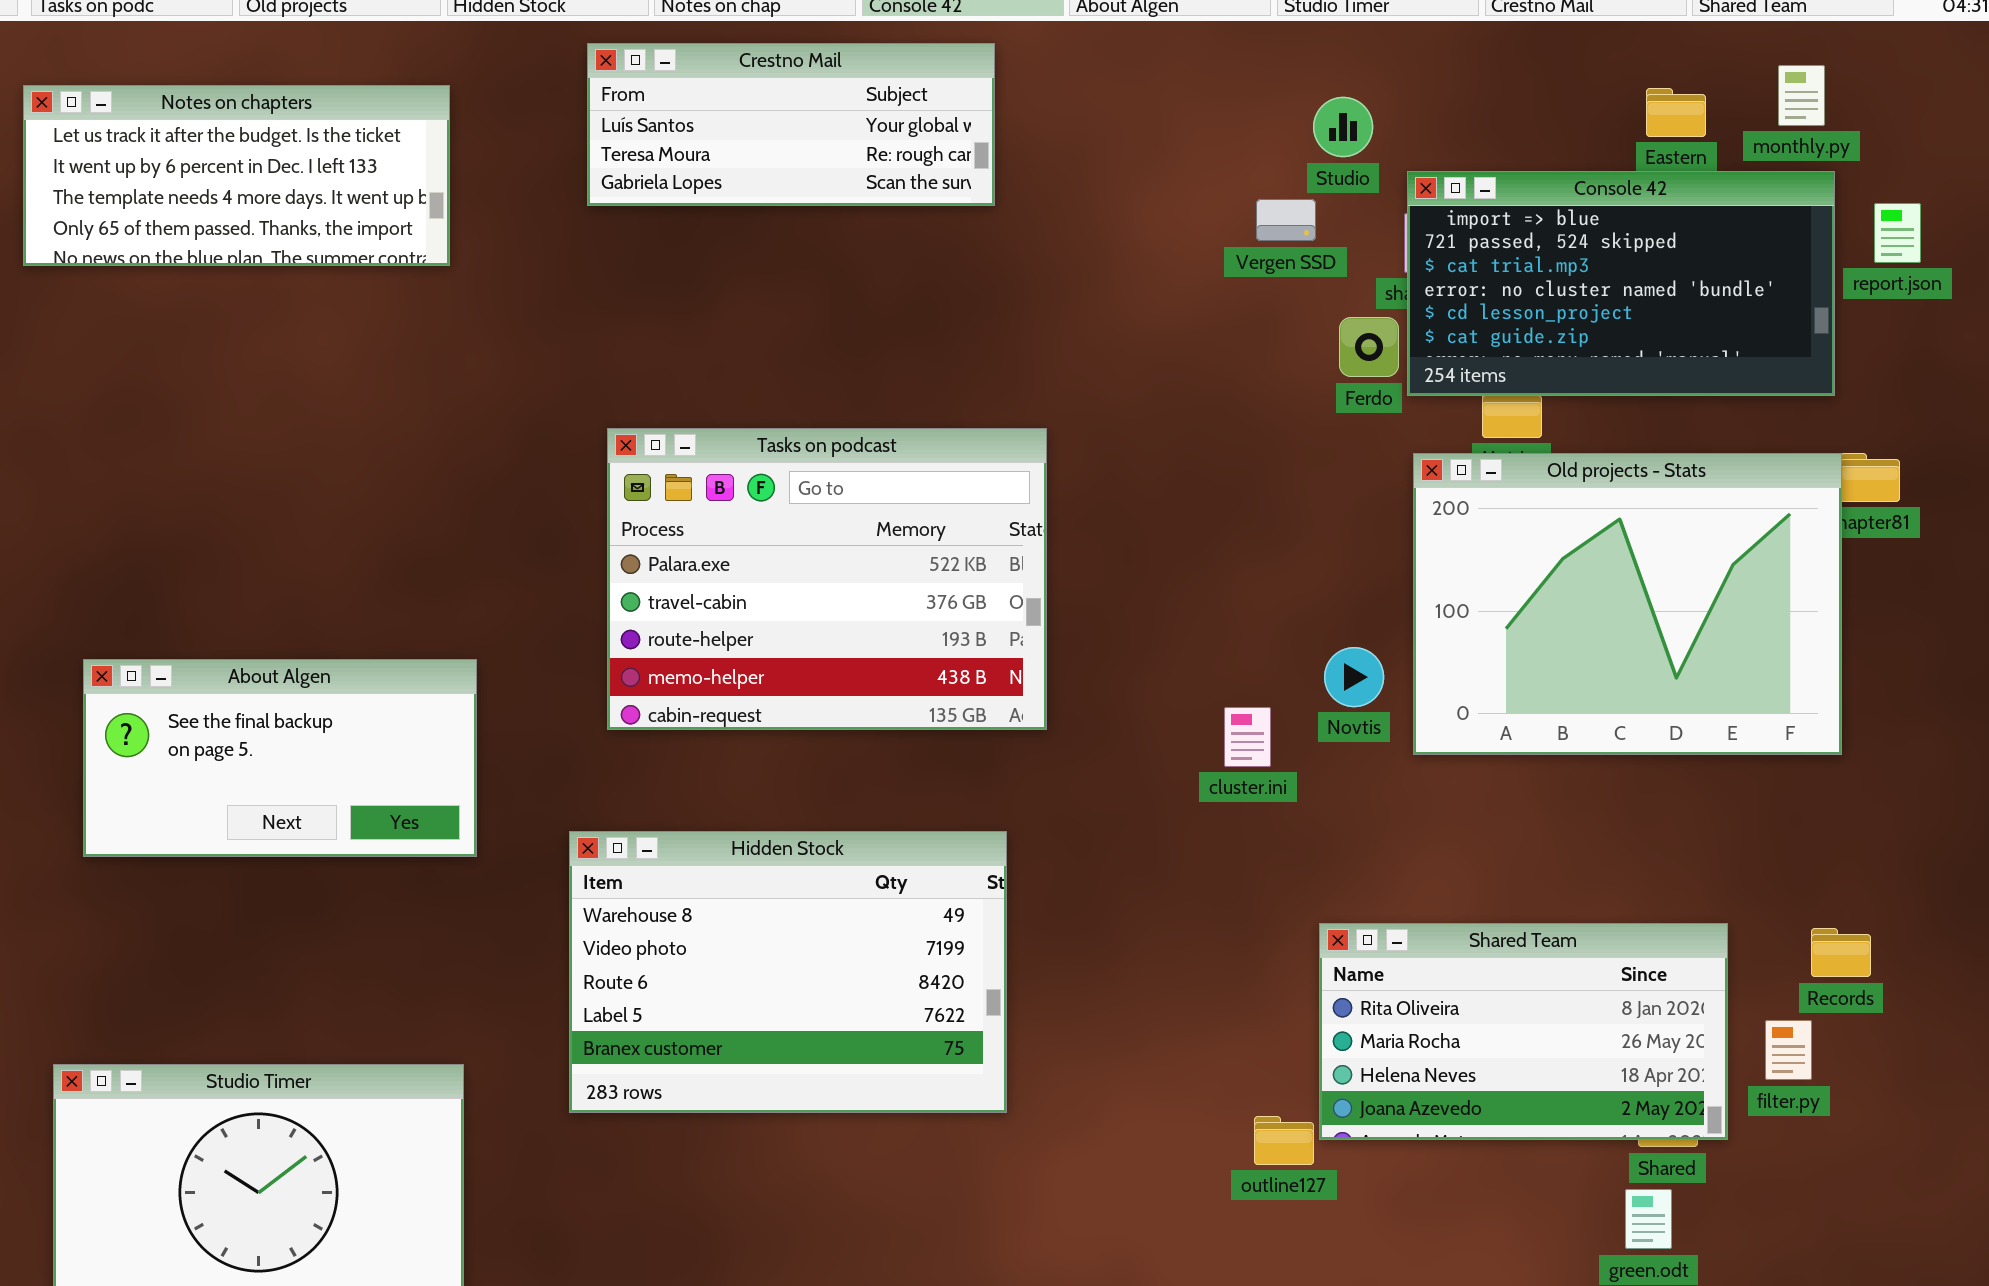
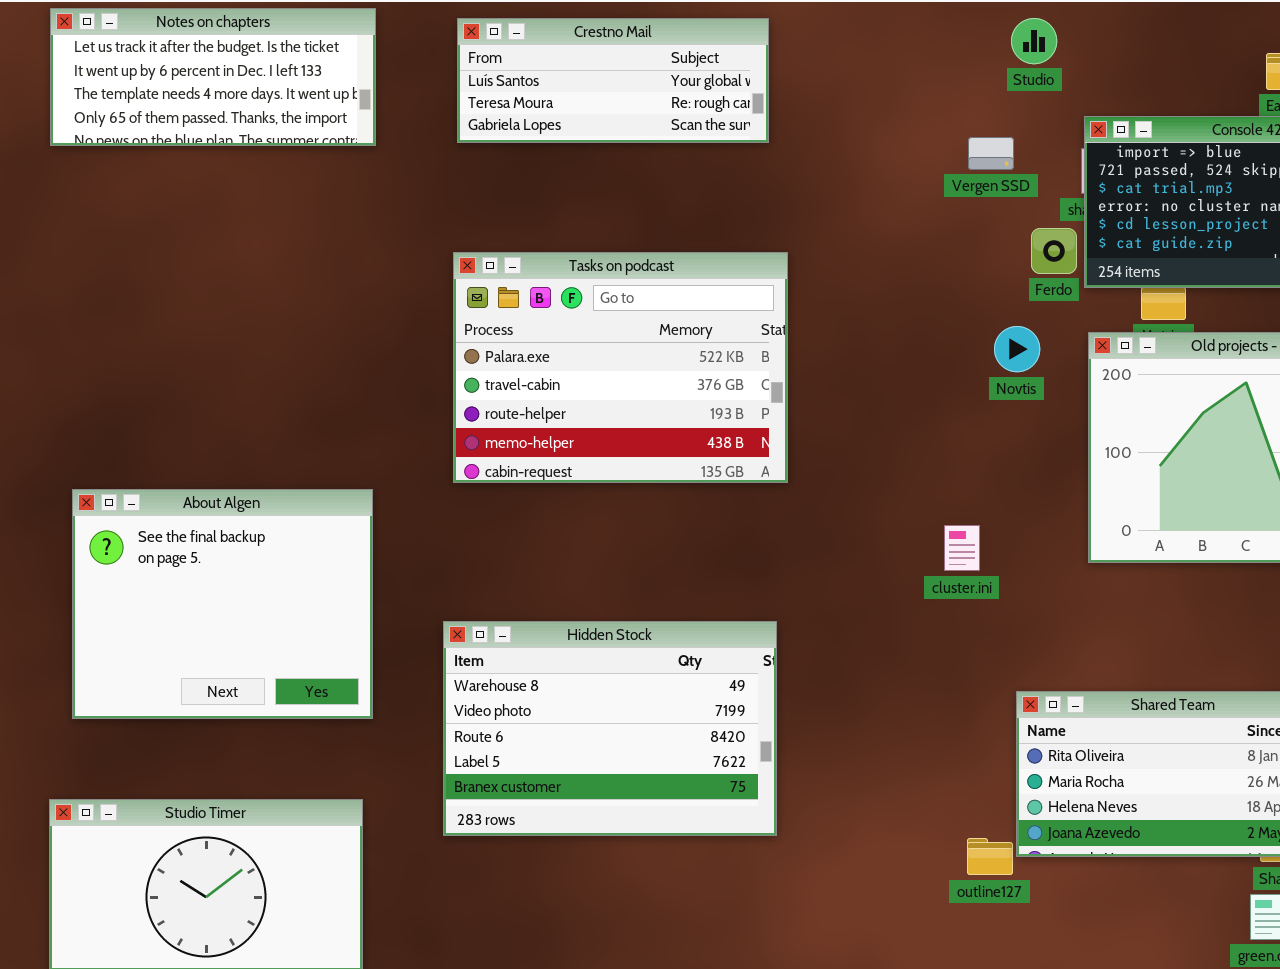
Notes on chapters: [23,85,450,266] -> [50,8,376,146], moved
Studio: [1313,97,1373,157] -> [1011,18,1057,64], moved
Tasks on podcast: [607,428,1047,730] -> [453,252,788,483], moved
Novtis: [1324,647,1384,707] -> [994,326,1040,372], moved
About Algen: [83,659,477,857] -> [72,489,373,719], resized

